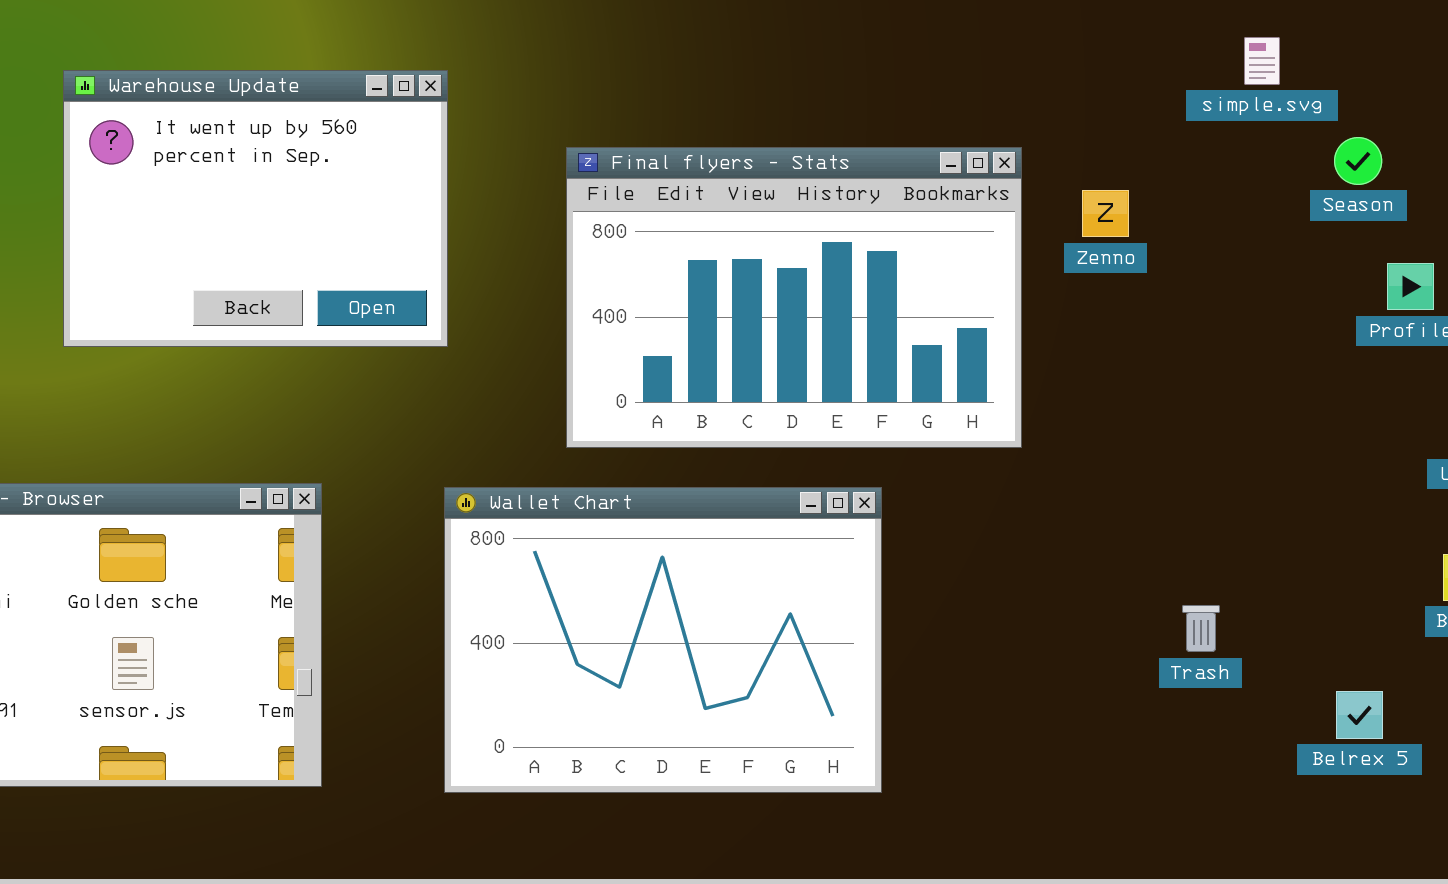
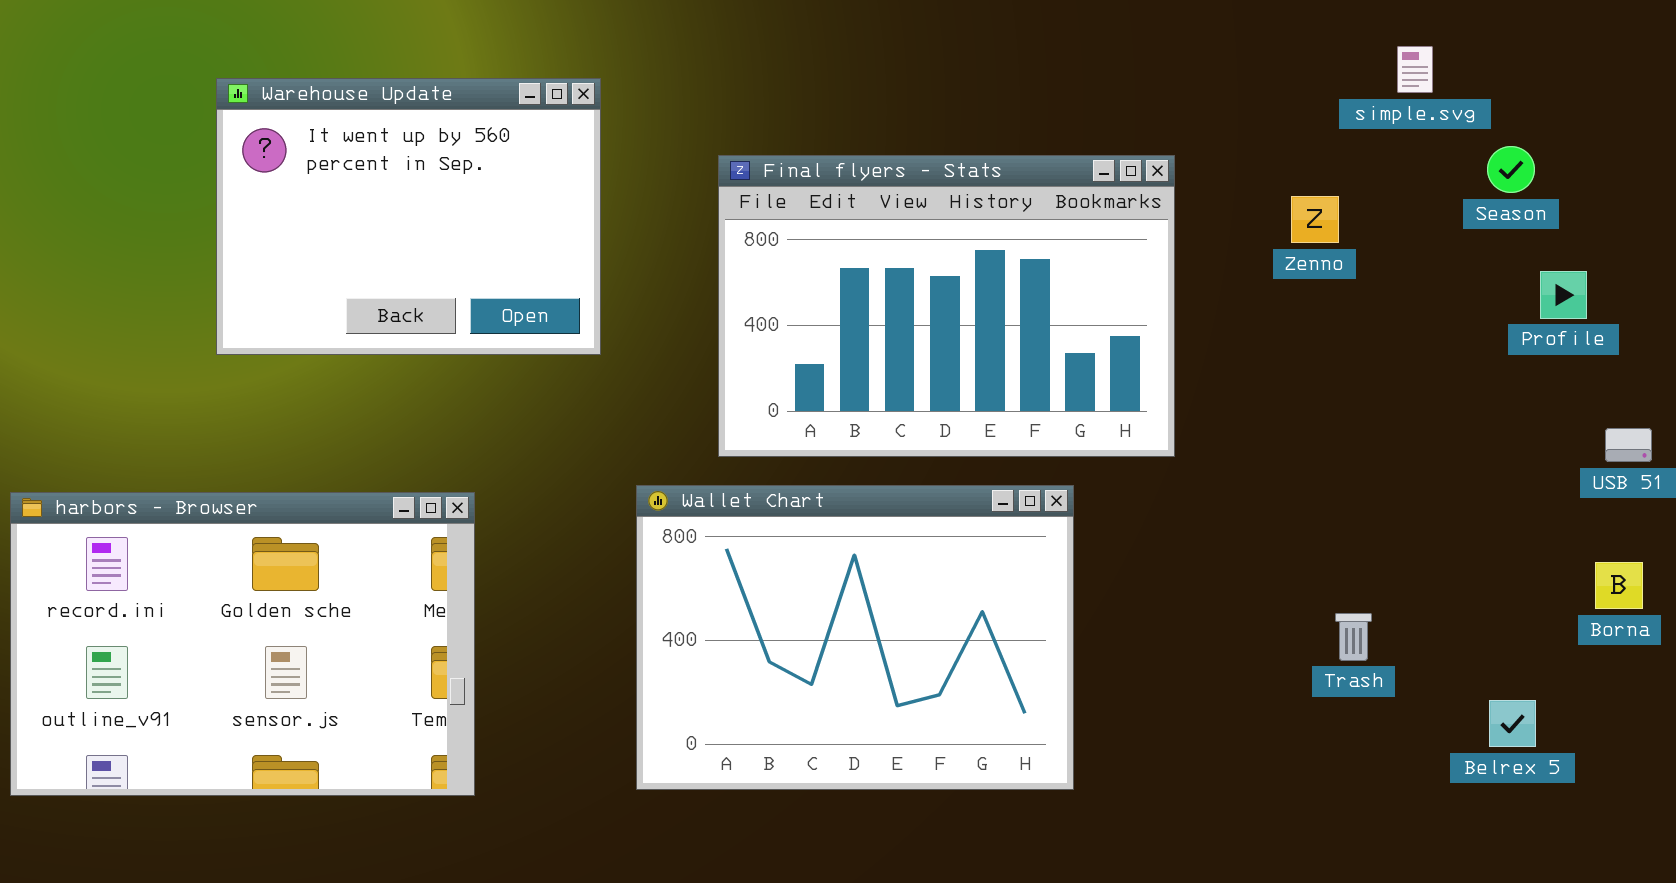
Zenno: [1082,190,1129,237] -> [1291,196,1339,243], moved
Wallet Chart: [444,487,882,793] -> [636,485,1074,790], moved

